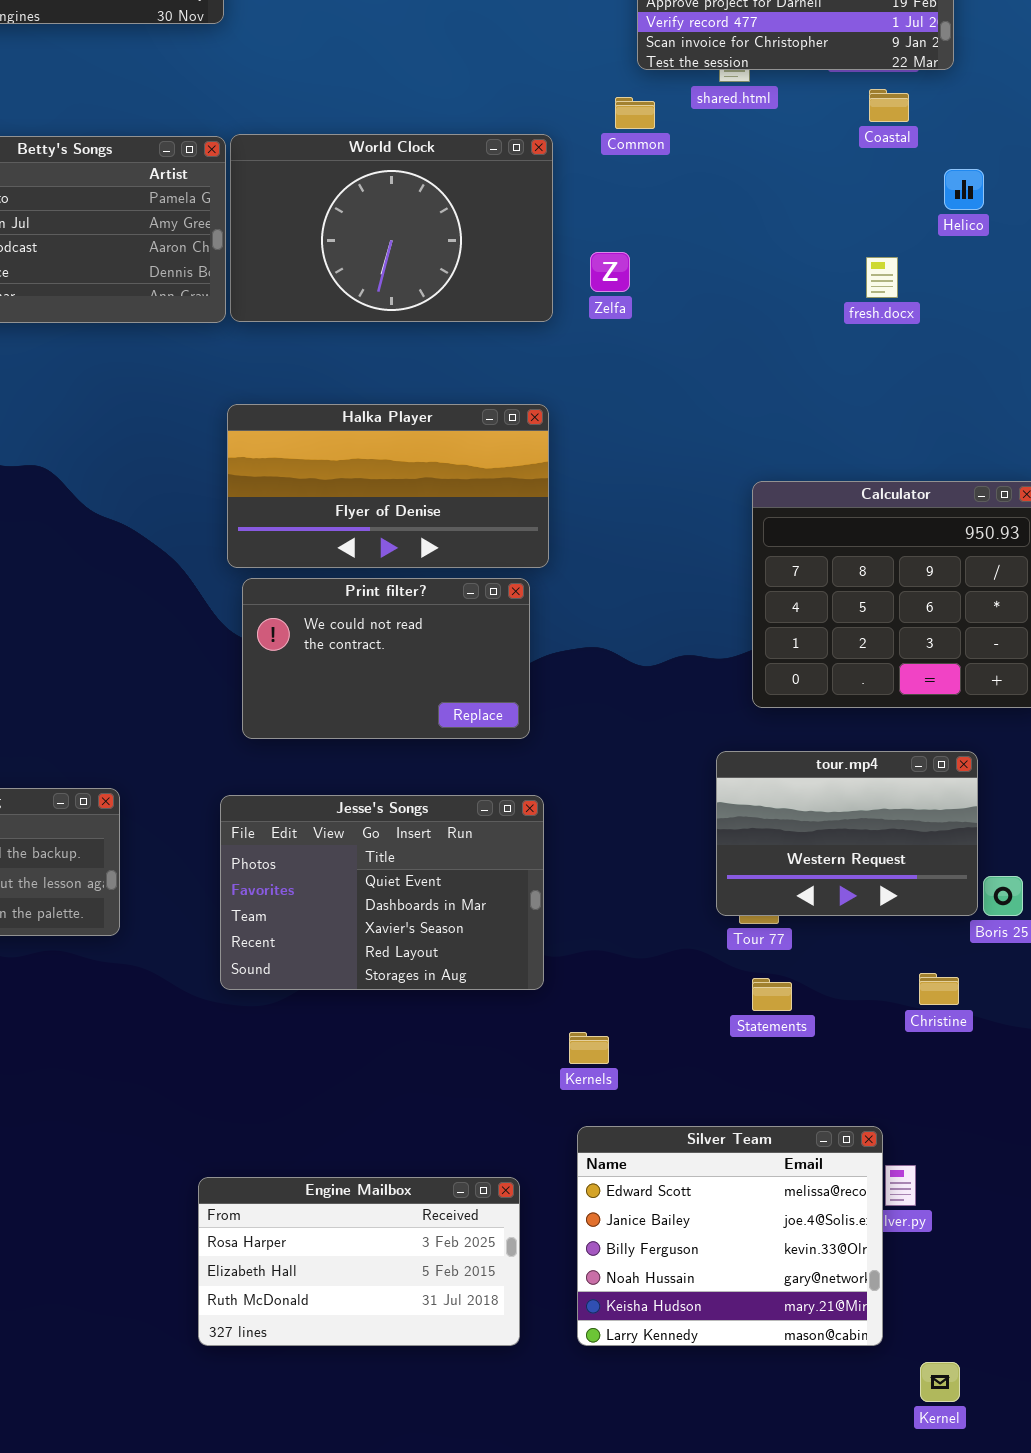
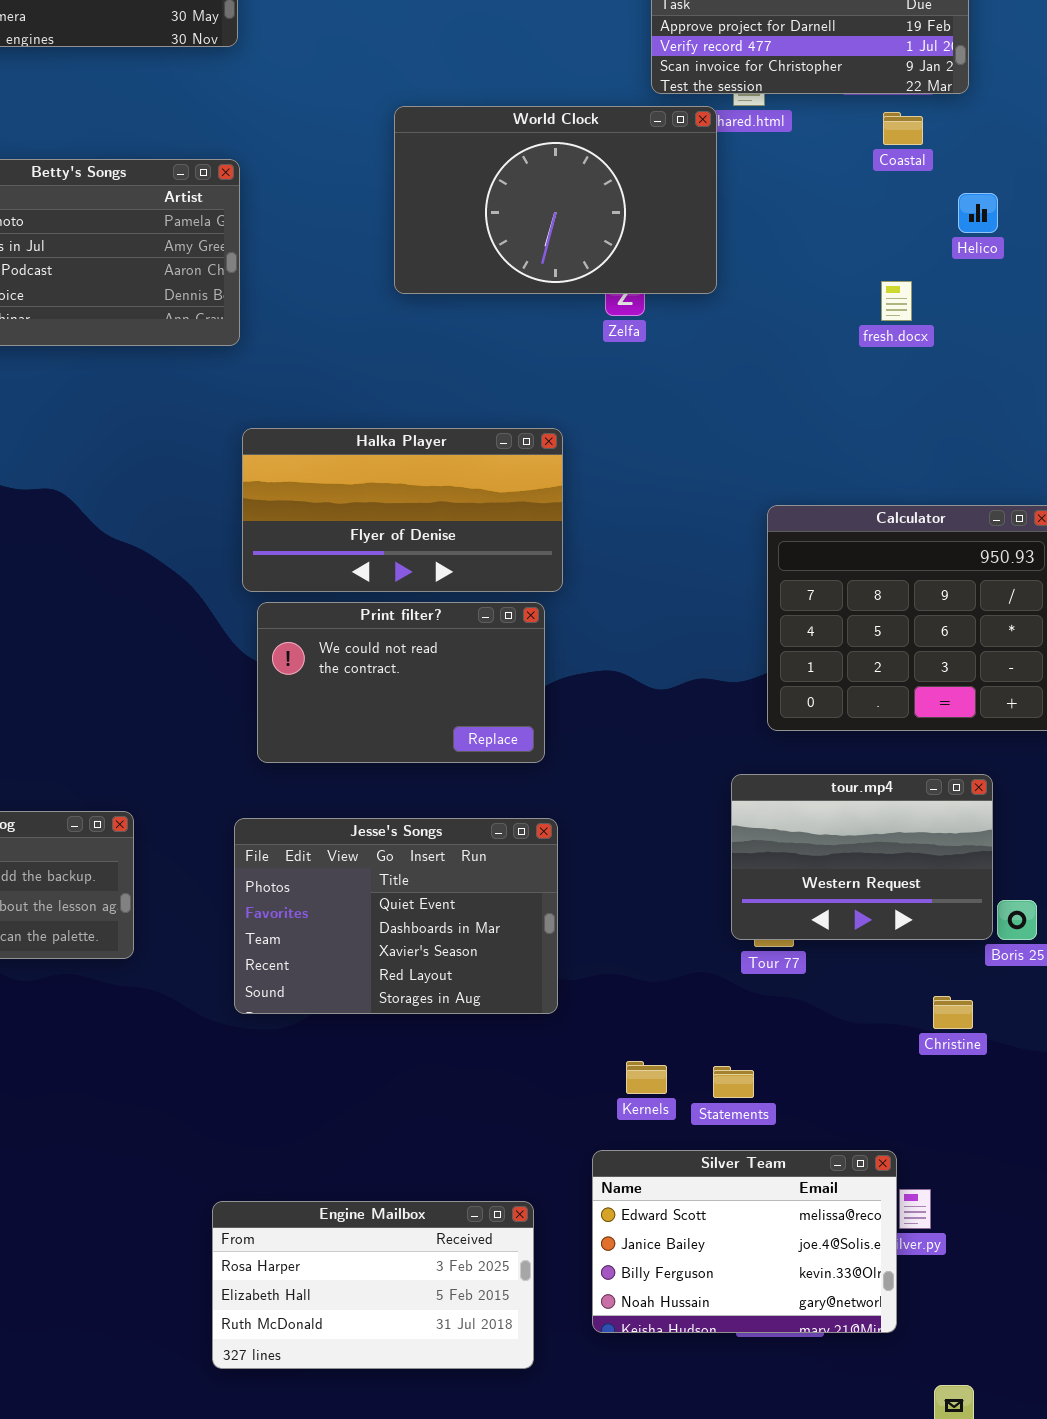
World Clock: [230,134,553,322] -> [394,106,717,294], moved
Statements: [752,978,792,1011] -> [713,1066,754,1098], moved
Kernels: [569,1032,609,1064] -> [626,1061,667,1094], moved
Silver Team: [577,1126,883,1346] -> [592,1150,897,1333], resized

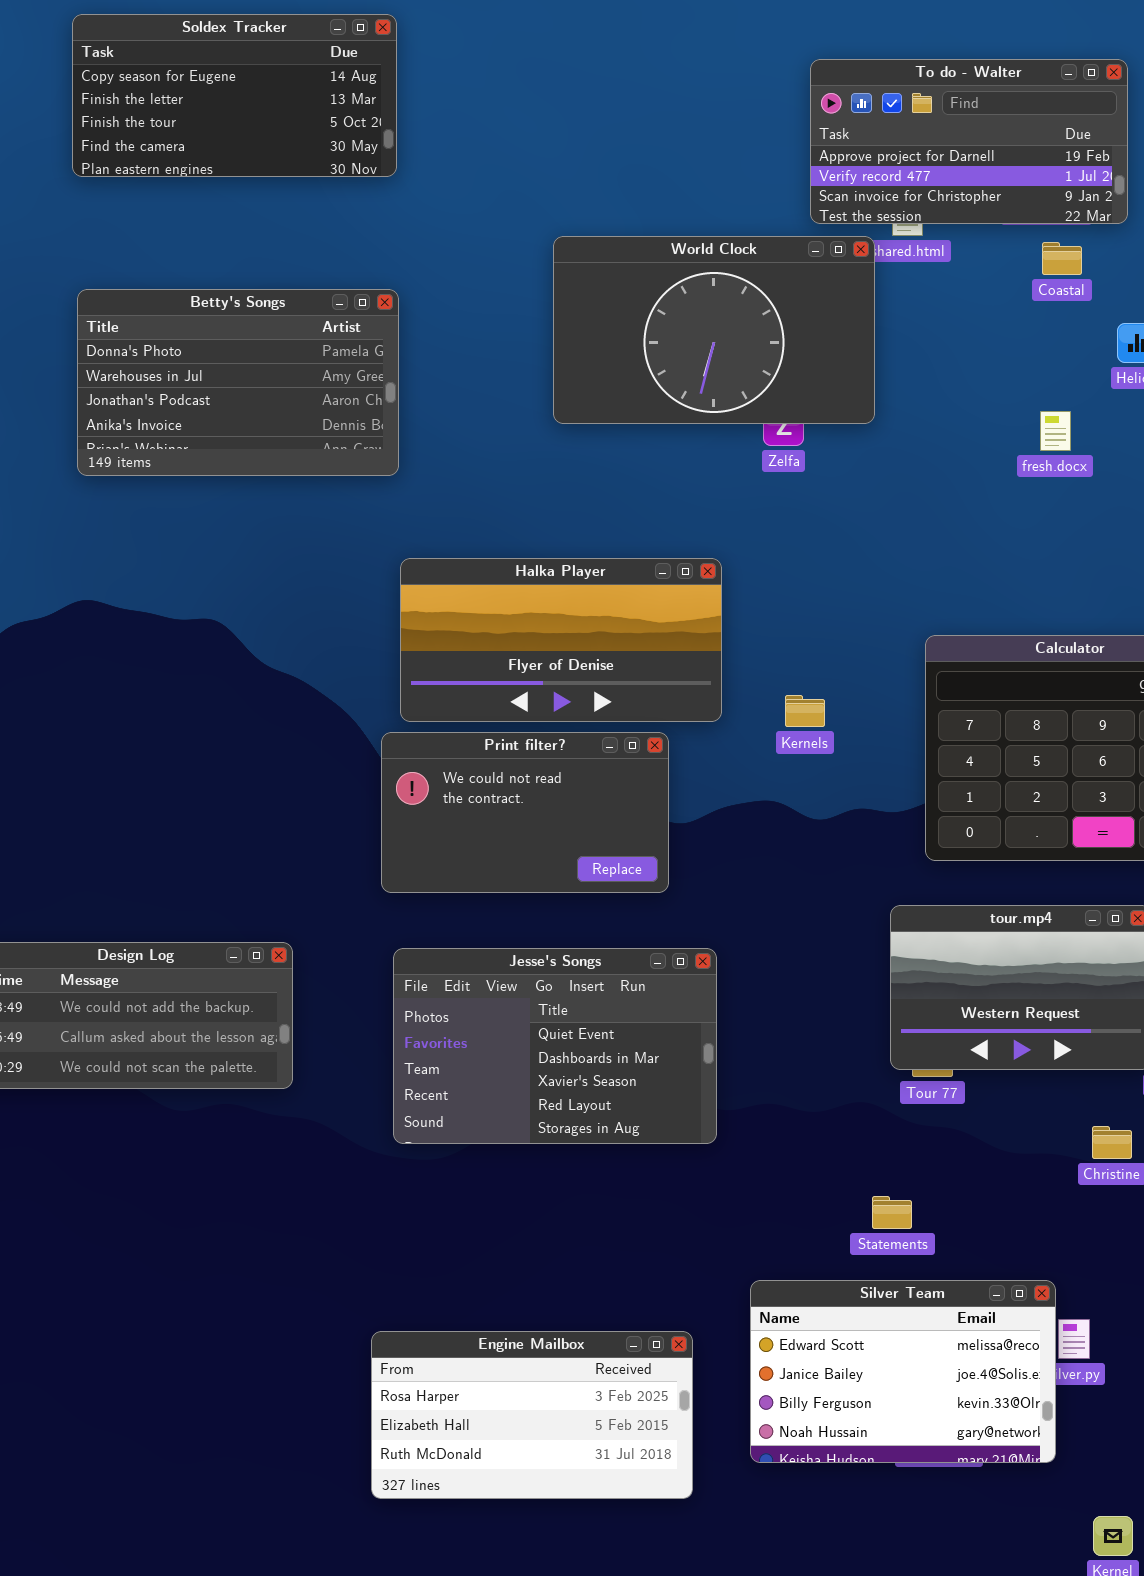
Print filter?: [257,602,545,763] -> [381,732,669,893], moved
Kernels: [626,1061,667,1094] -> [785,695,825,727], moved

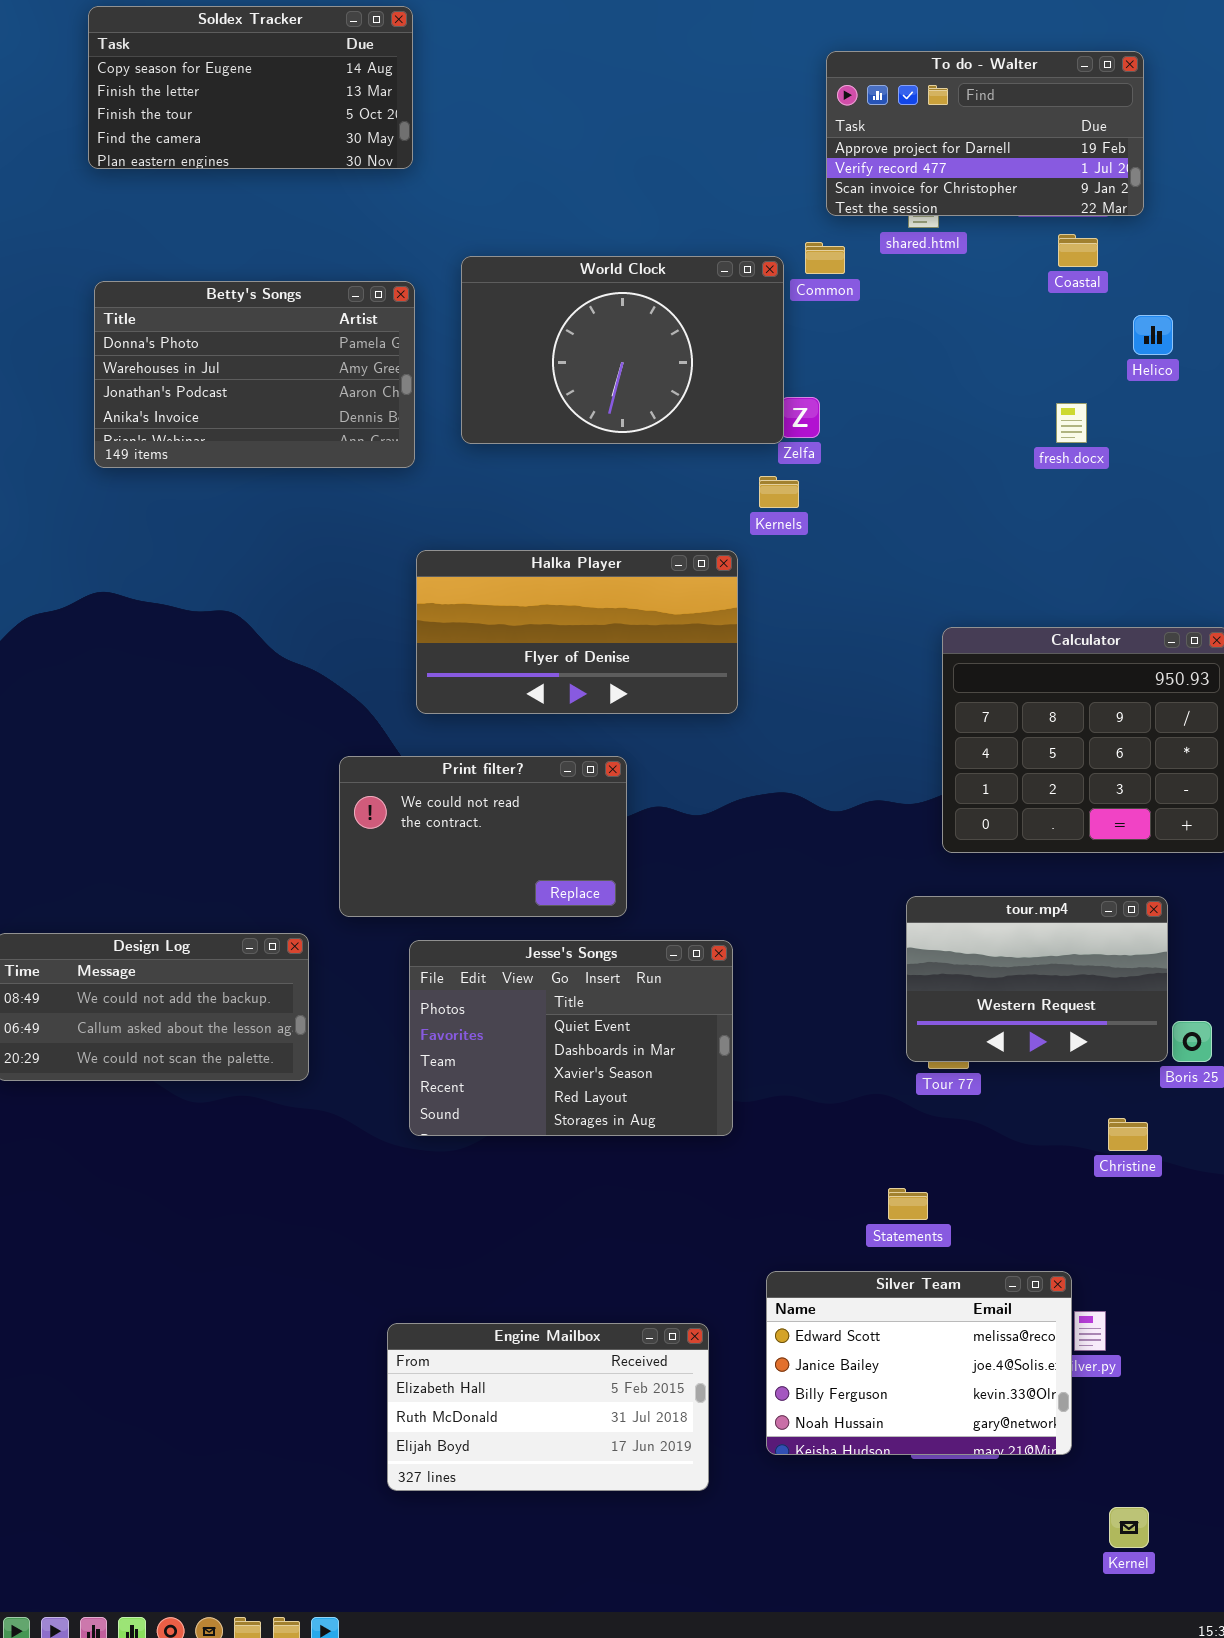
World Clock: [553,236,875,424] -> [461,256,784,444], moved
Kernels: [785,695,825,727] -> [759,476,799,508], moved
Print filter?: [381,732,669,893] -> [339,756,627,917], moved
Engine Mailbox: [371,1331,693,1499] -> [387,1323,709,1491], scrolled down 1 row

